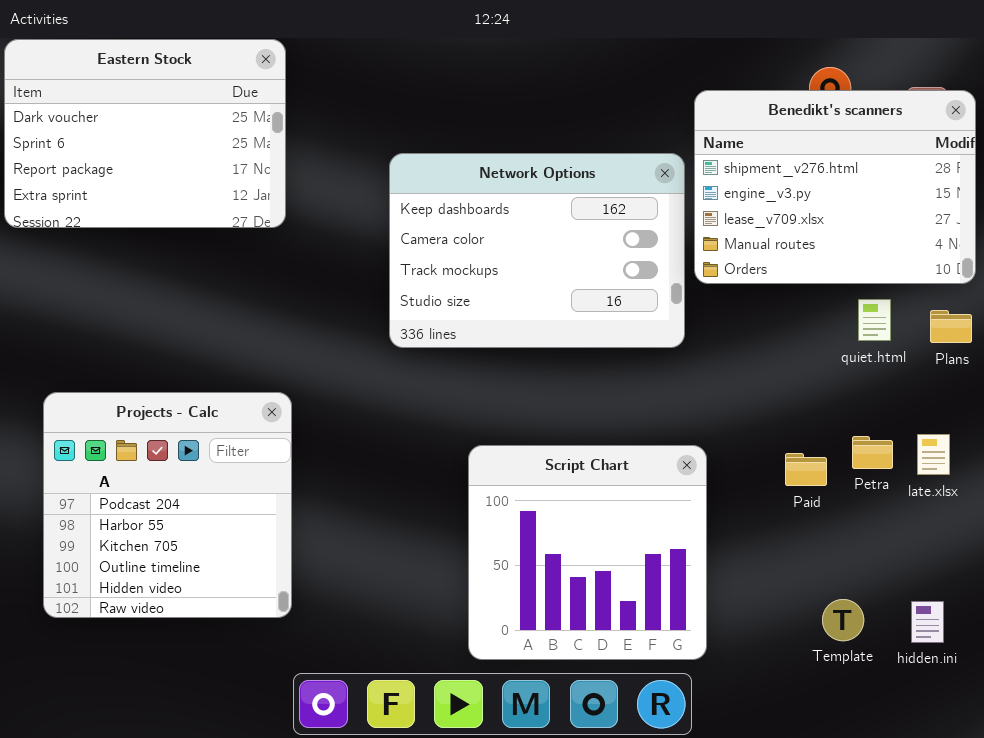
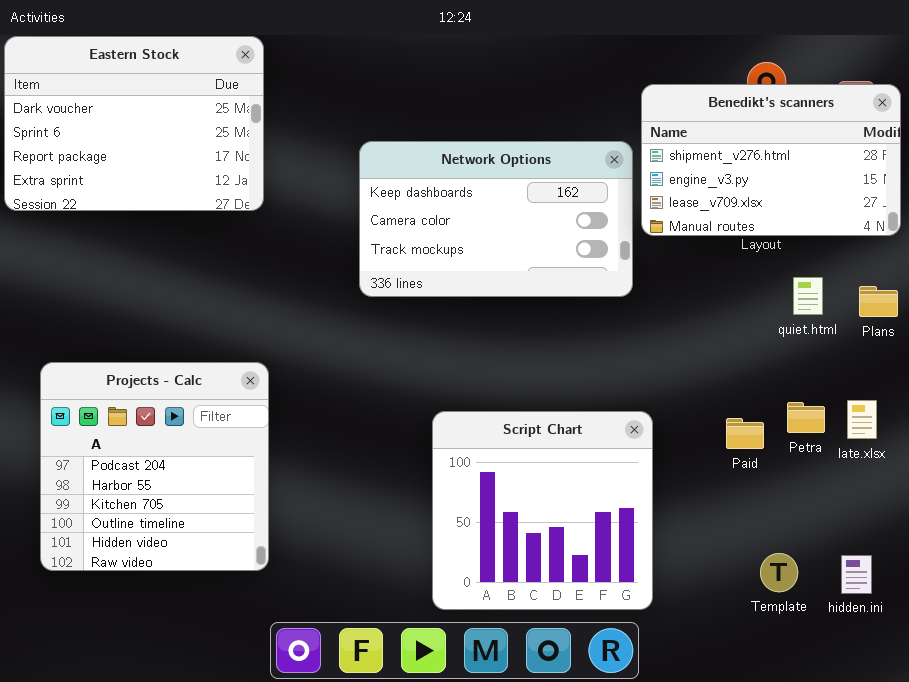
Benedikt's scanners: [694,90,976,284] -> [641,84,901,236], resized
Network Options: [389,153,685,348] -> [359,141,633,297], resized

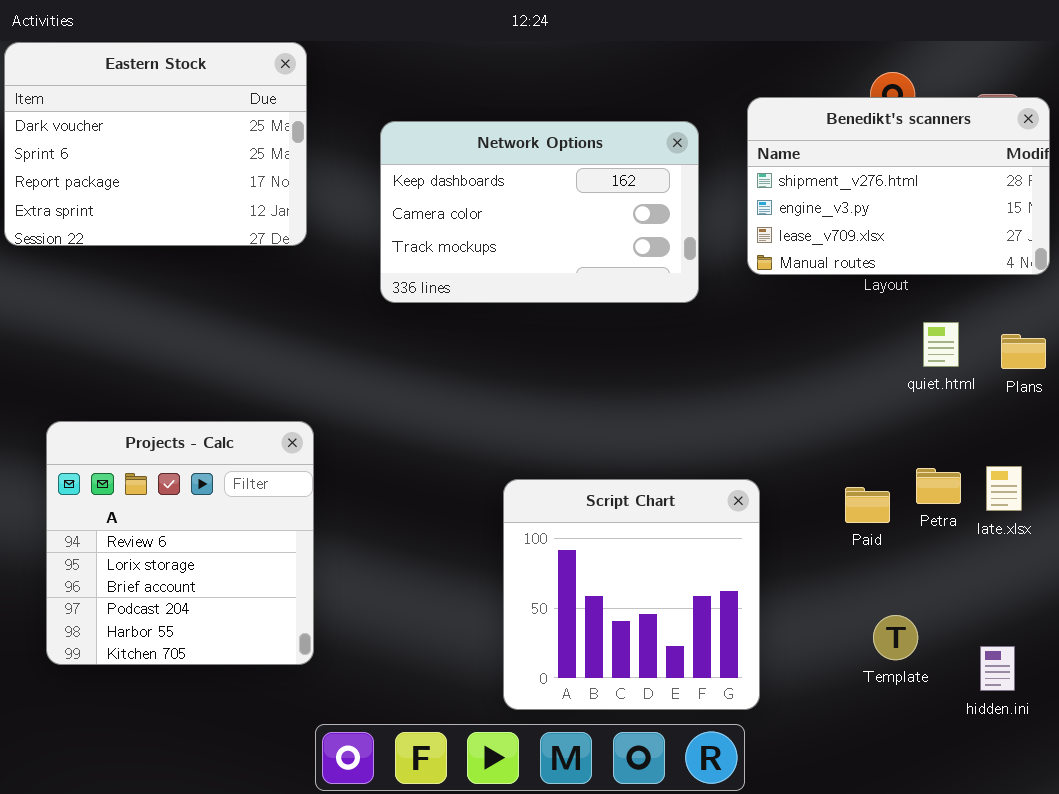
Network Options: [359,141,633,297] -> [380,121,699,303], moved
Projects - Calc: [40,362,269,571] -> [46,421,314,665], scrolled up 3 rows
Template: [760,553,798,592] -> [873,615,918,660], moved

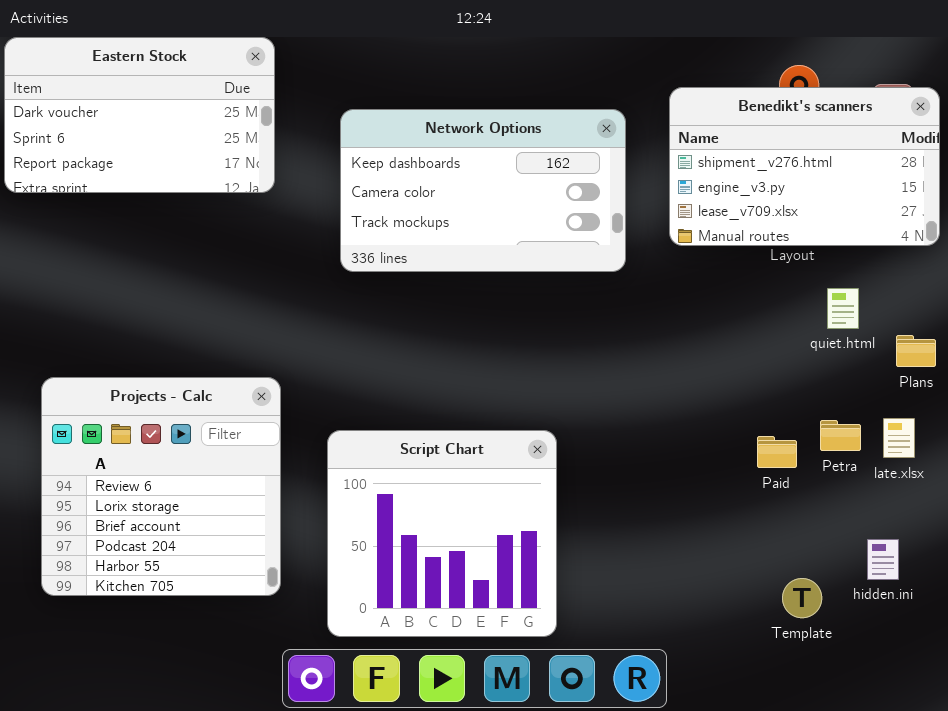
Eastern Stock: [4,42,307,246] -> [4,37,275,193], resized
Plans: [1001,334,1046,369] -> [896,335,936,367], moved
Script Chart: [503,479,760,710] -> [327,430,557,637], moved
Template: [873,615,918,660] -> [782,578,822,618], moved
hidden.ini: [980,646,1015,691] -> [867,539,899,580], moved

